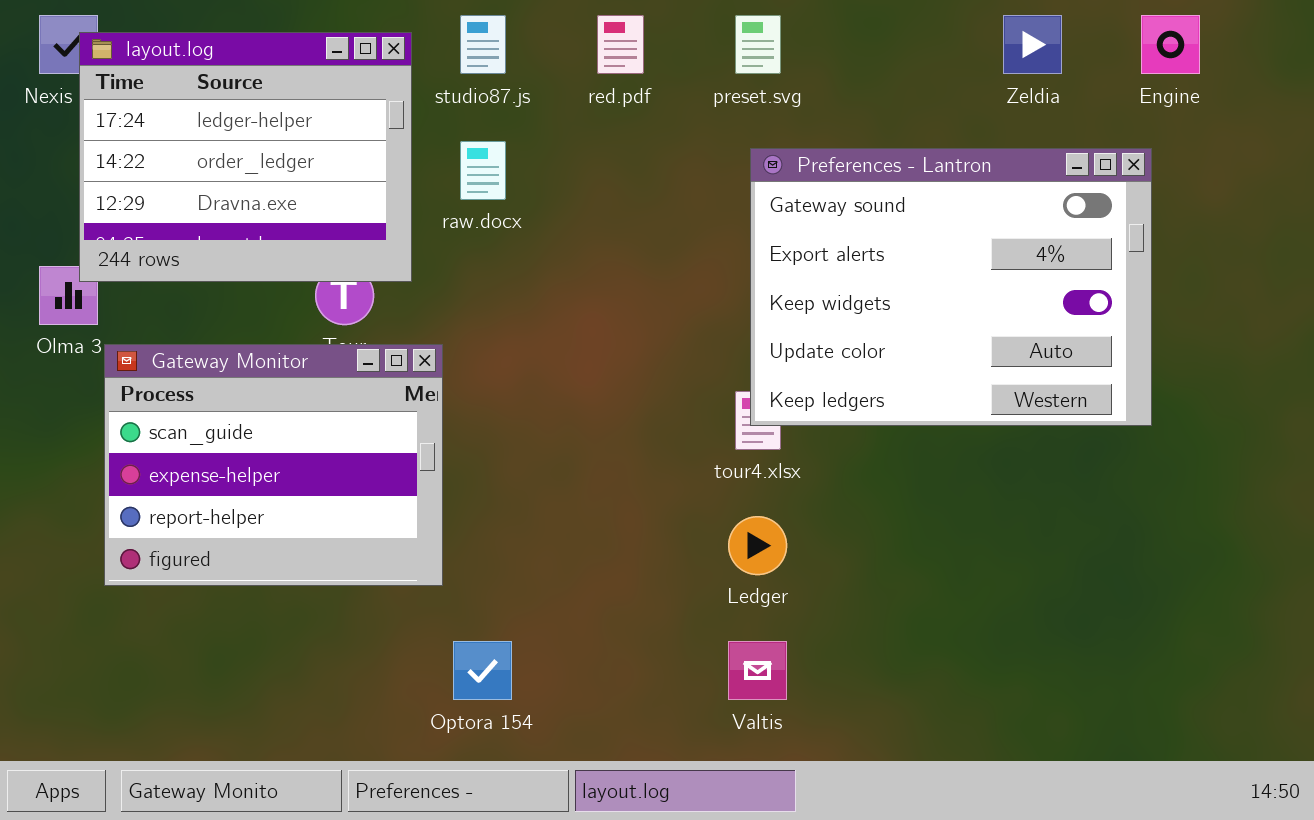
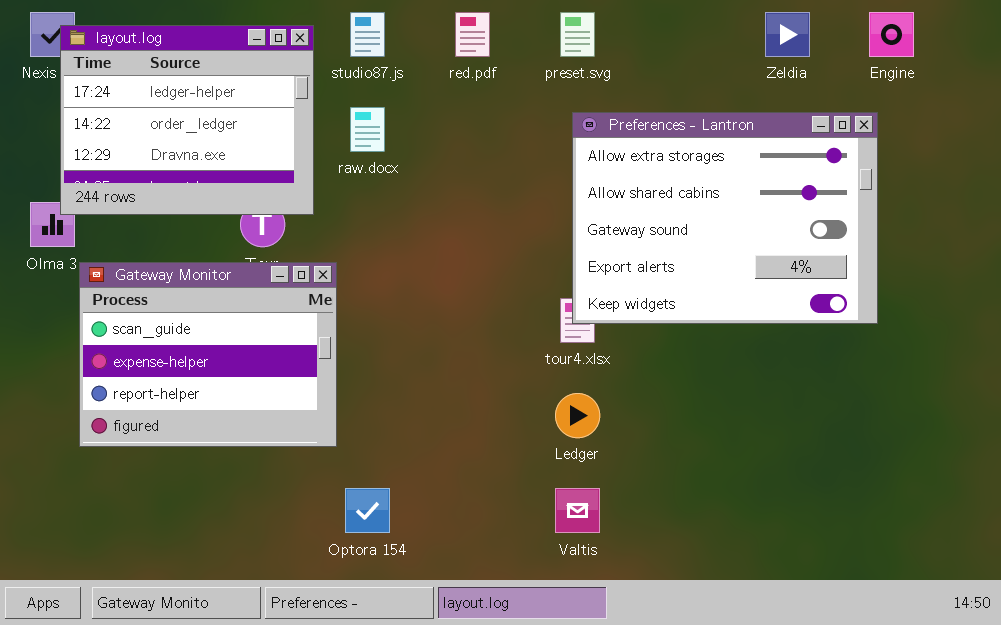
Preferences - Lantron: [750,148,1152,426] -> [572,112,878,324], scrolled up 2 rows

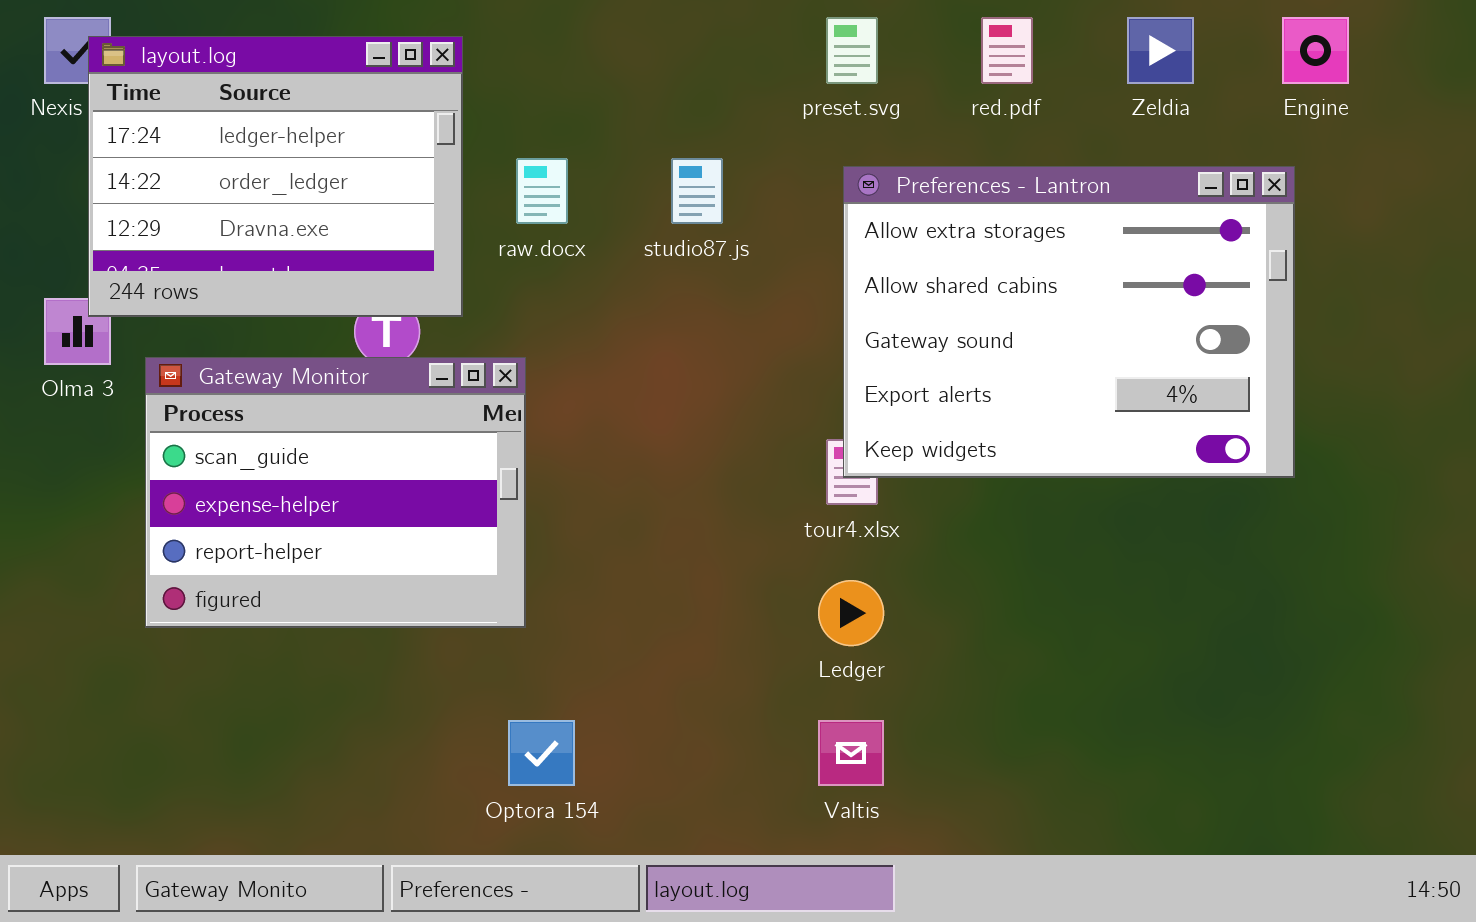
studio87.js: [350,12,385,57] -> [671,158,723,224], moved
red.pdf: [455,12,490,57] -> [981,17,1033,84], moved
Gateway Monitor: [79,262,337,447] -> [145,357,526,628], moved

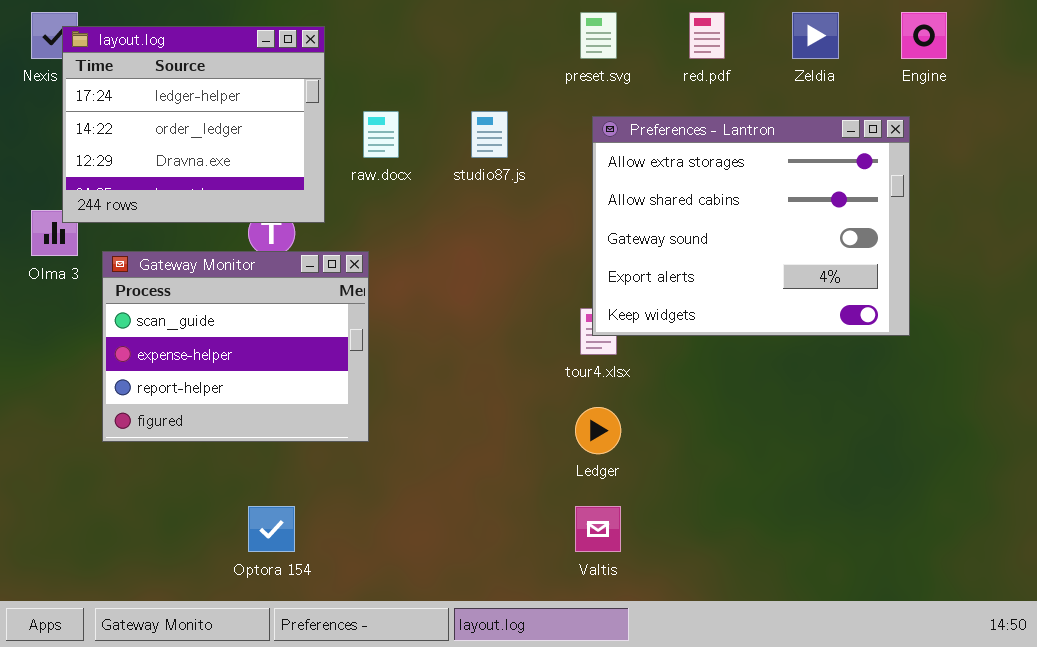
Optora 154: [508,720,575,786] -> [248,506,295,552], moved

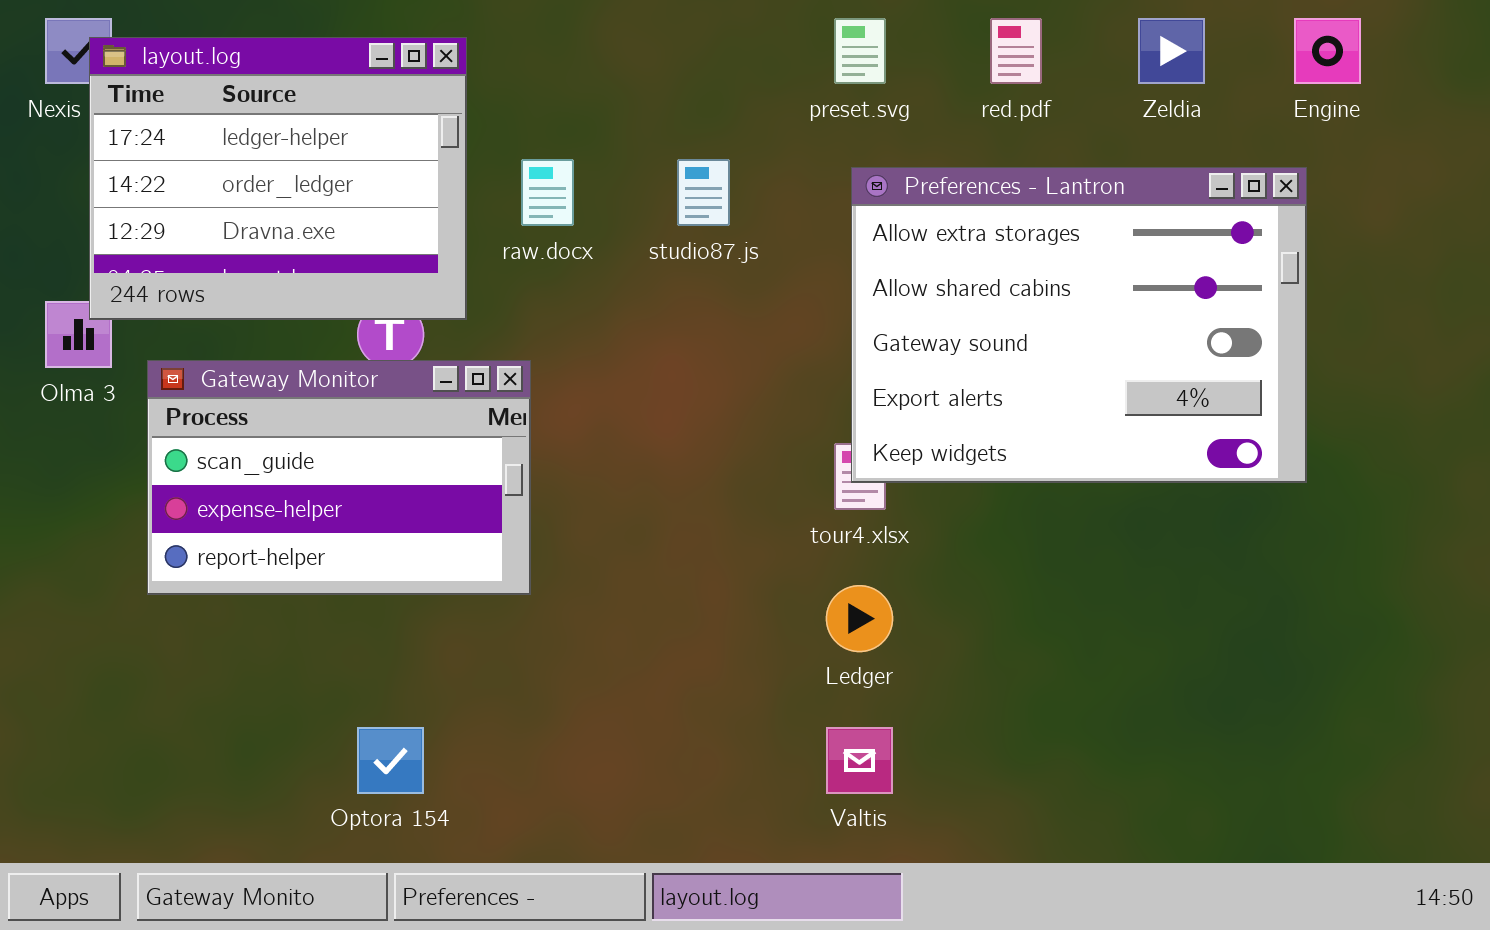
Gateway Monitor: [102,251,369,442] -> [147,360,531,595], resized

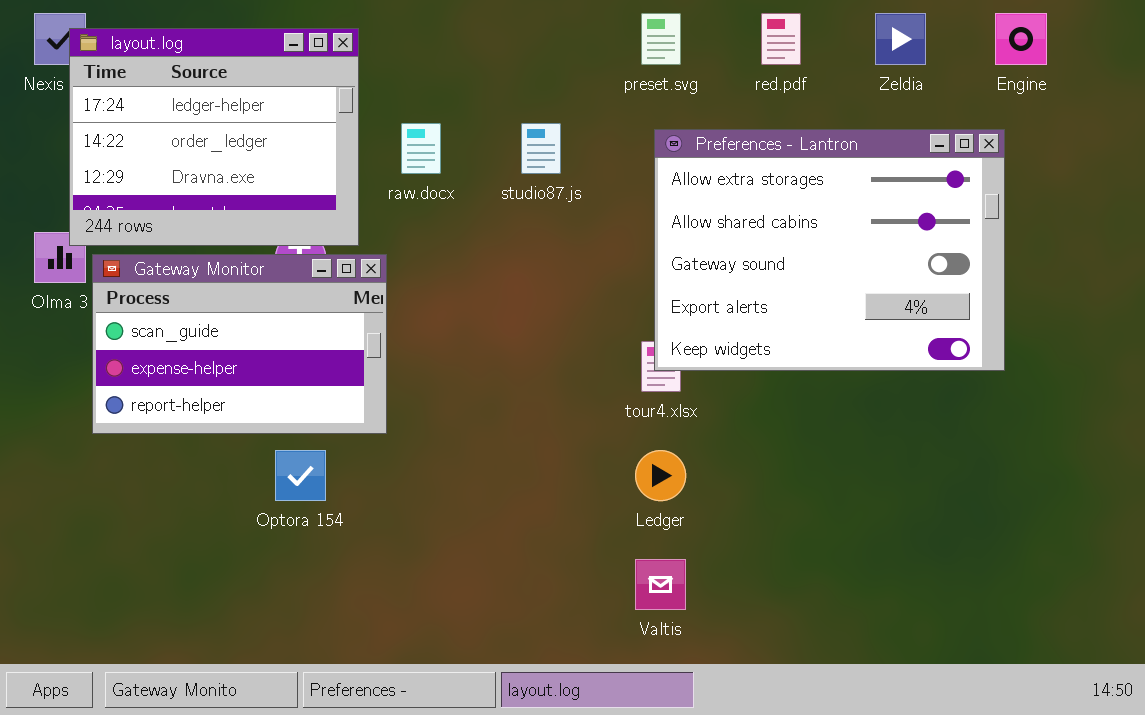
Gateway Monitor: [147,360,531,595] -> [92,254,387,434], moved
Optora 154: [357,727,424,794] -> [275,450,326,501], moved

